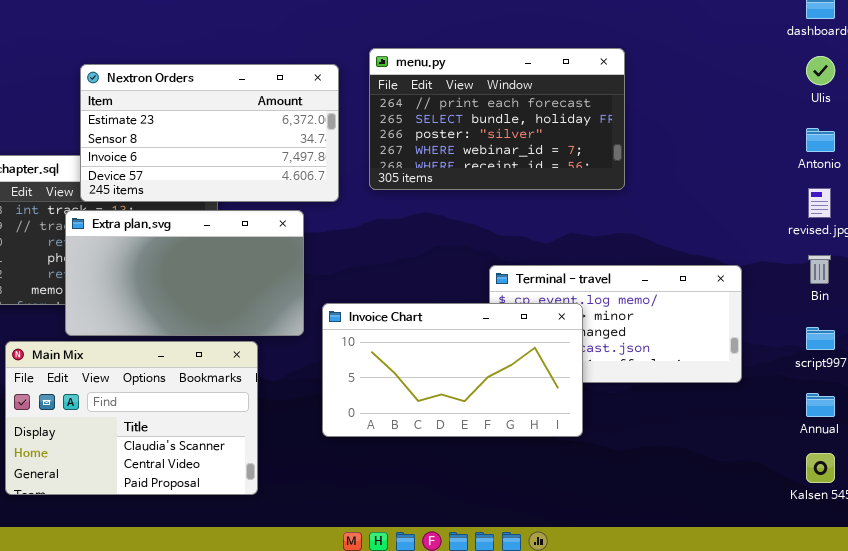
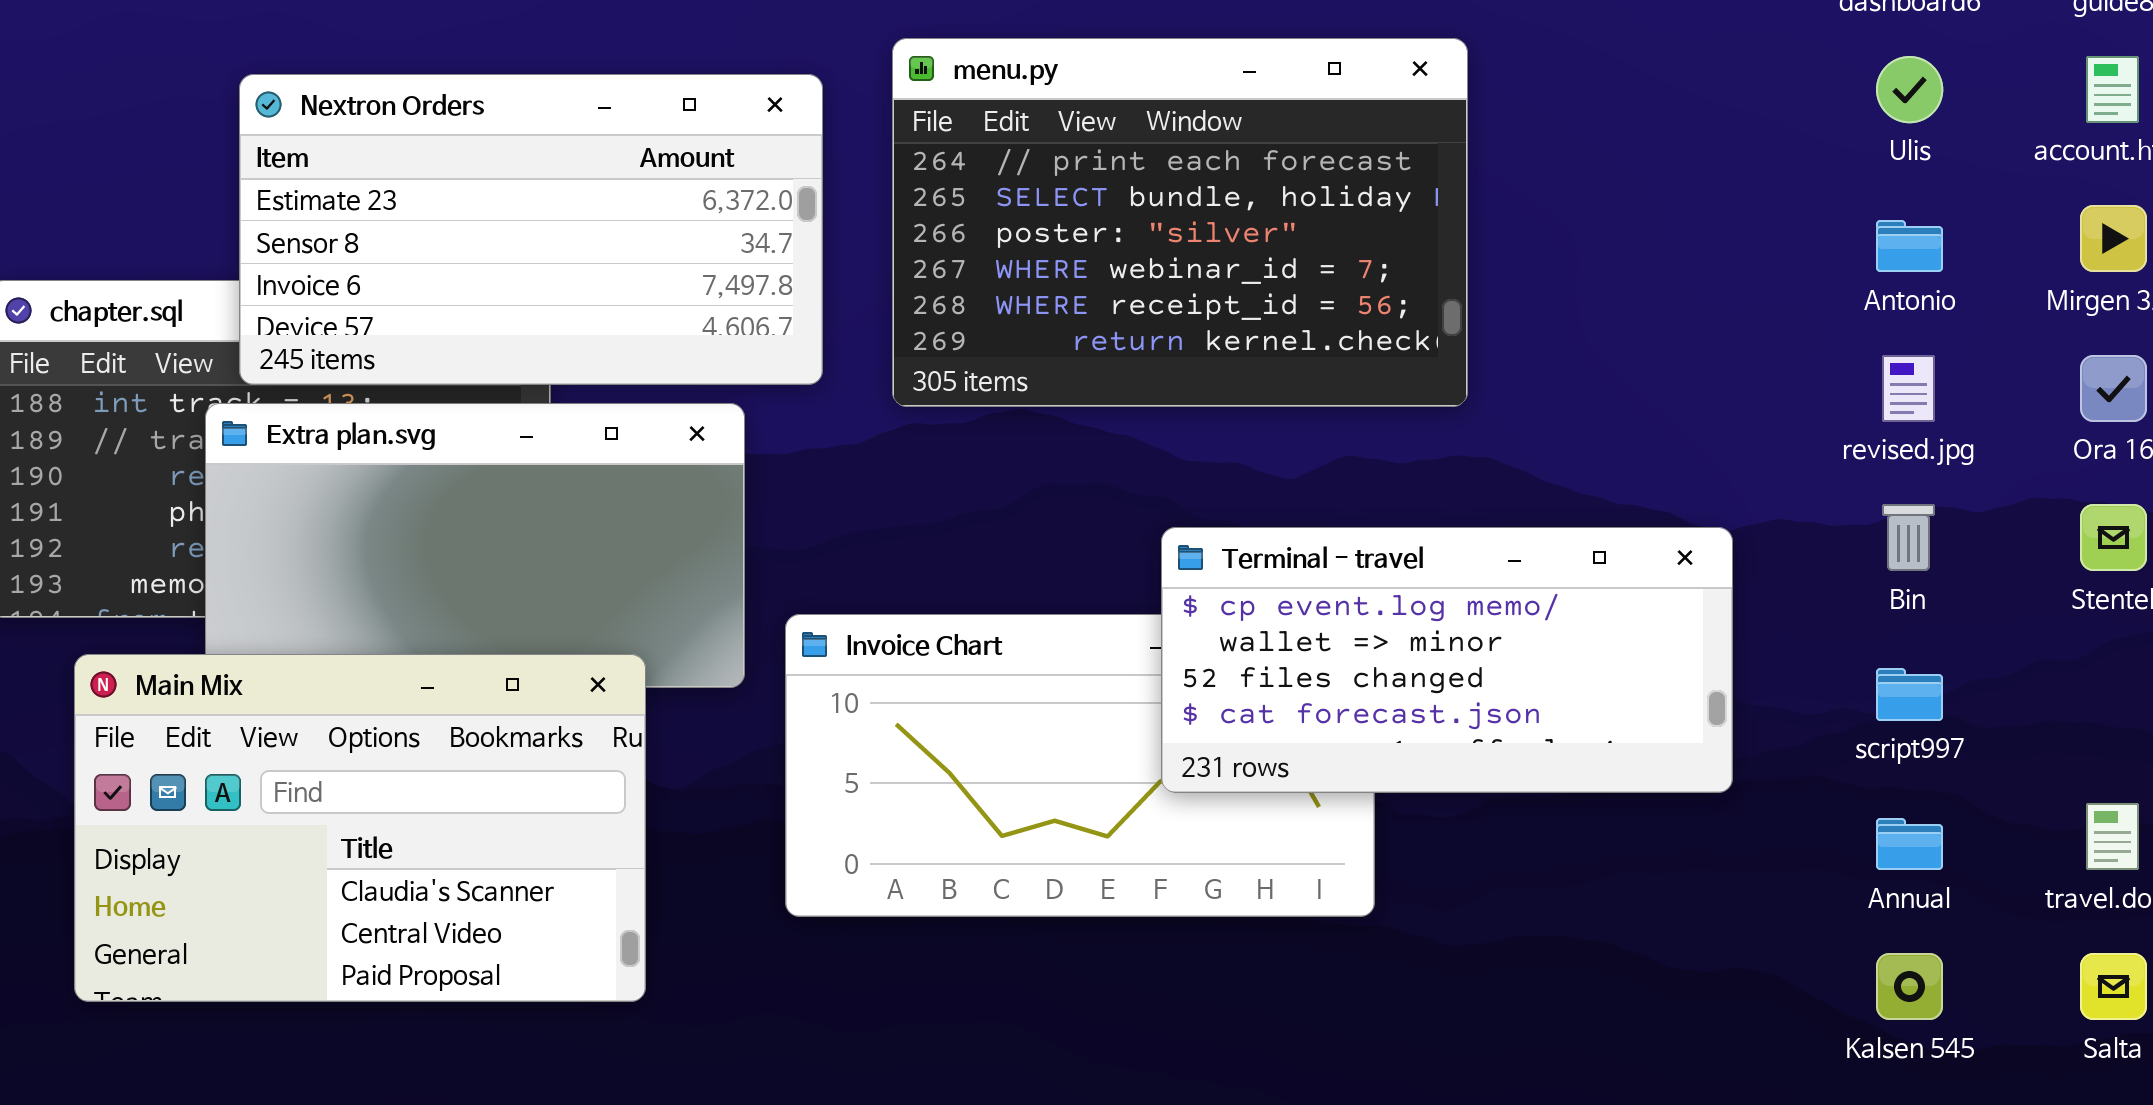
menu.py: [369,48,625,190] -> [892,38,1468,407], resized
Terminal - travel: [489,265,742,383] -> [1161,527,1733,793], raised
Main Mix: [5,341,258,495] -> [74,654,646,1002], moved

